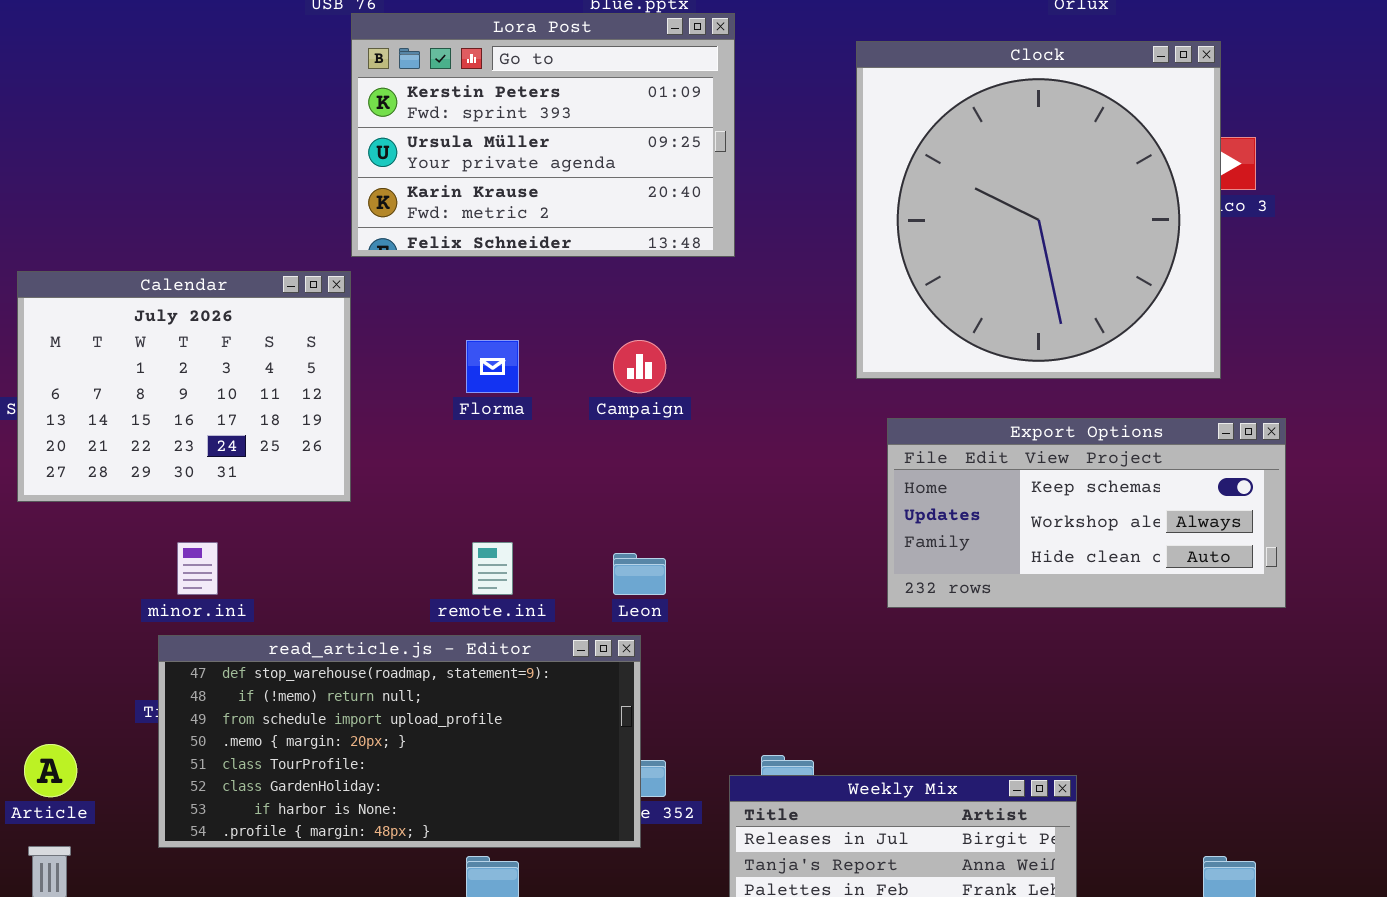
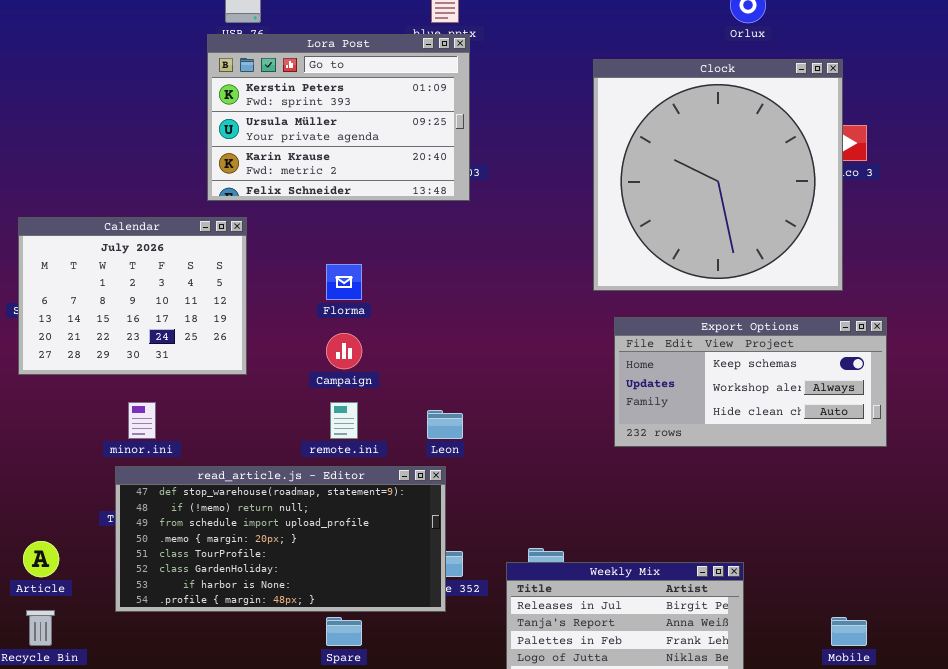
Lora Post: [351,13,735,257] -> [207,34,470,201], moved
Campaign: [613,340,666,393] -> [326,333,362,369], moved

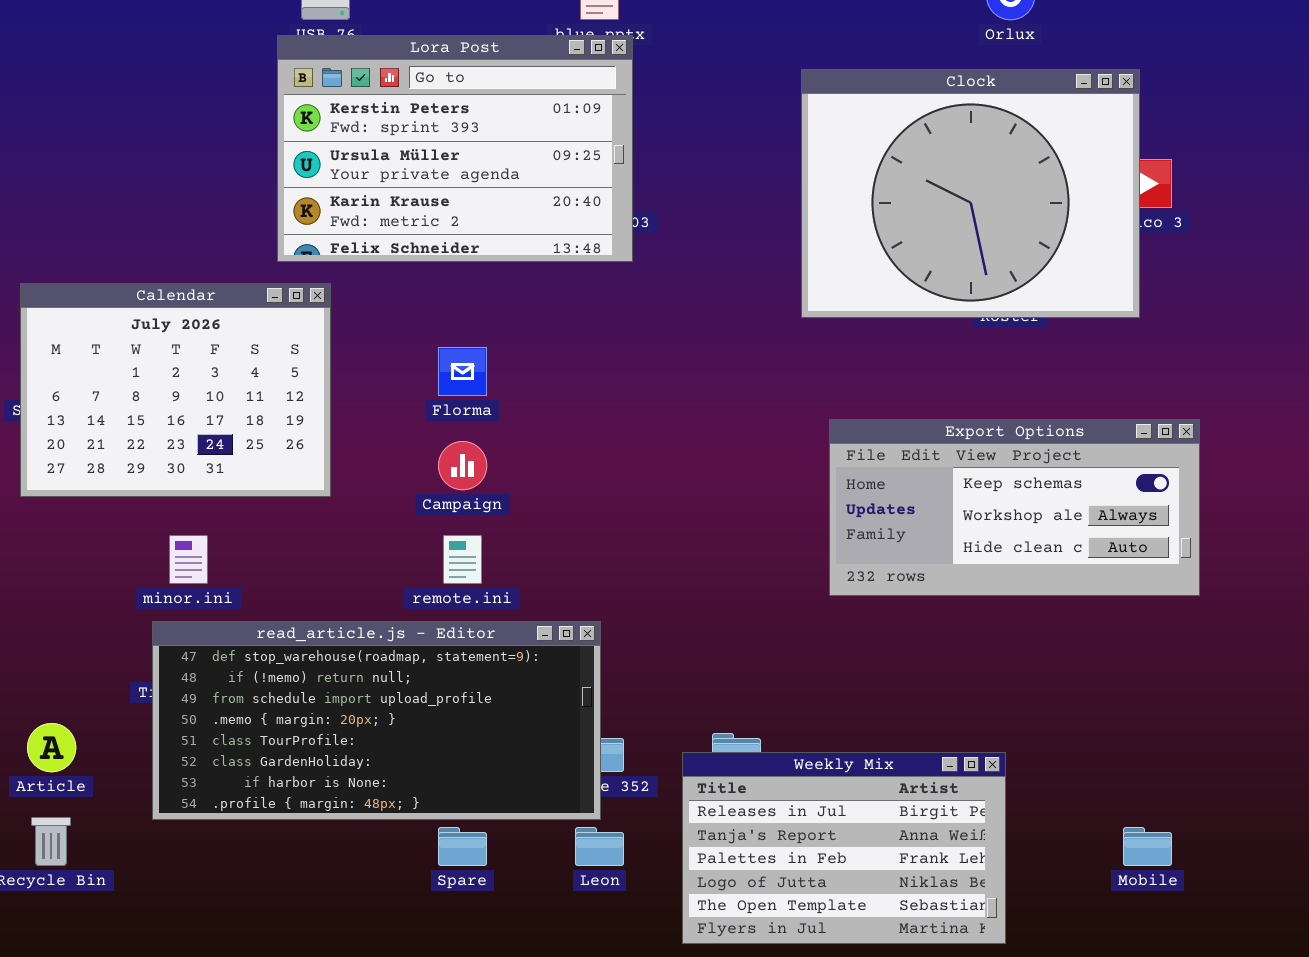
Clock: [593,59,843,291] -> [801,69,1140,318], resized
Leon: [427,410,463,439] -> [575,827,624,866], moved

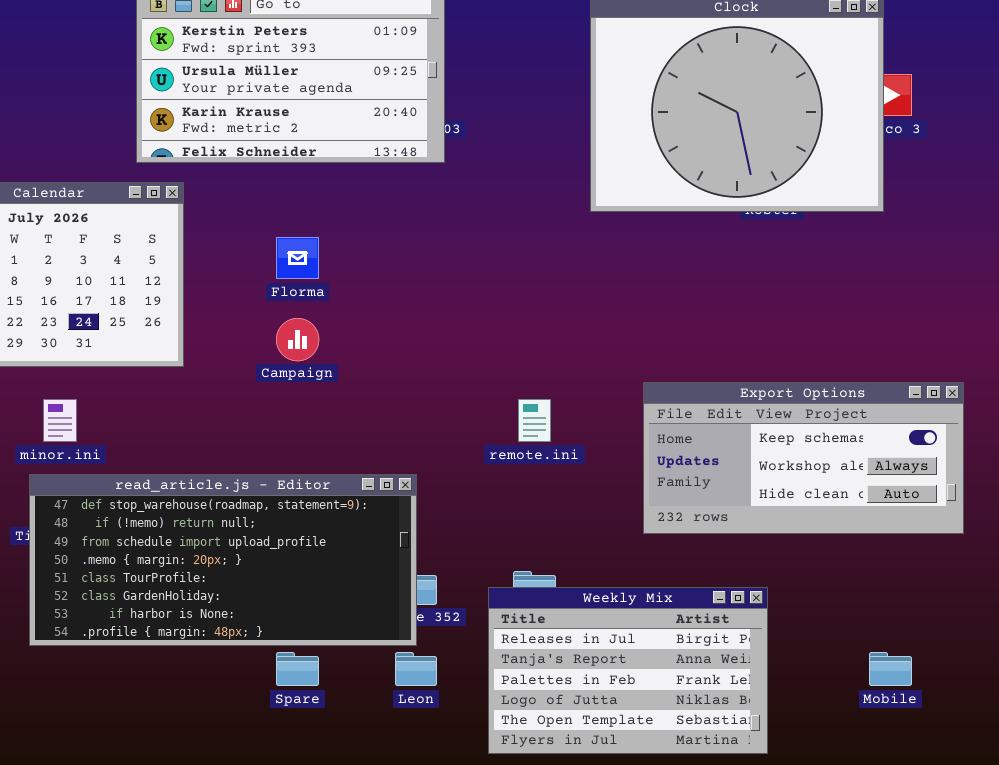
Export Options: [829,419,1200,596] -> [643,382,964,534], moved
remote.ini: [443,535,482,584] -> [518,399,551,442], moved

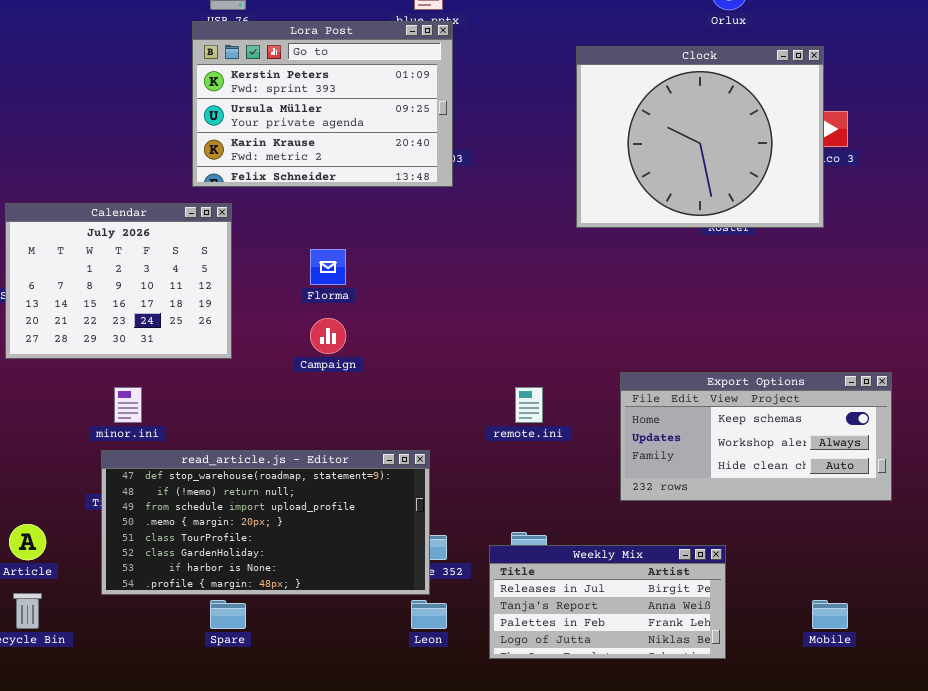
Weekly Mix: [488,587,768,754] -> [489,545,726,659], resized
Spare: [276,652,319,686] -> [210,600,246,629], moved

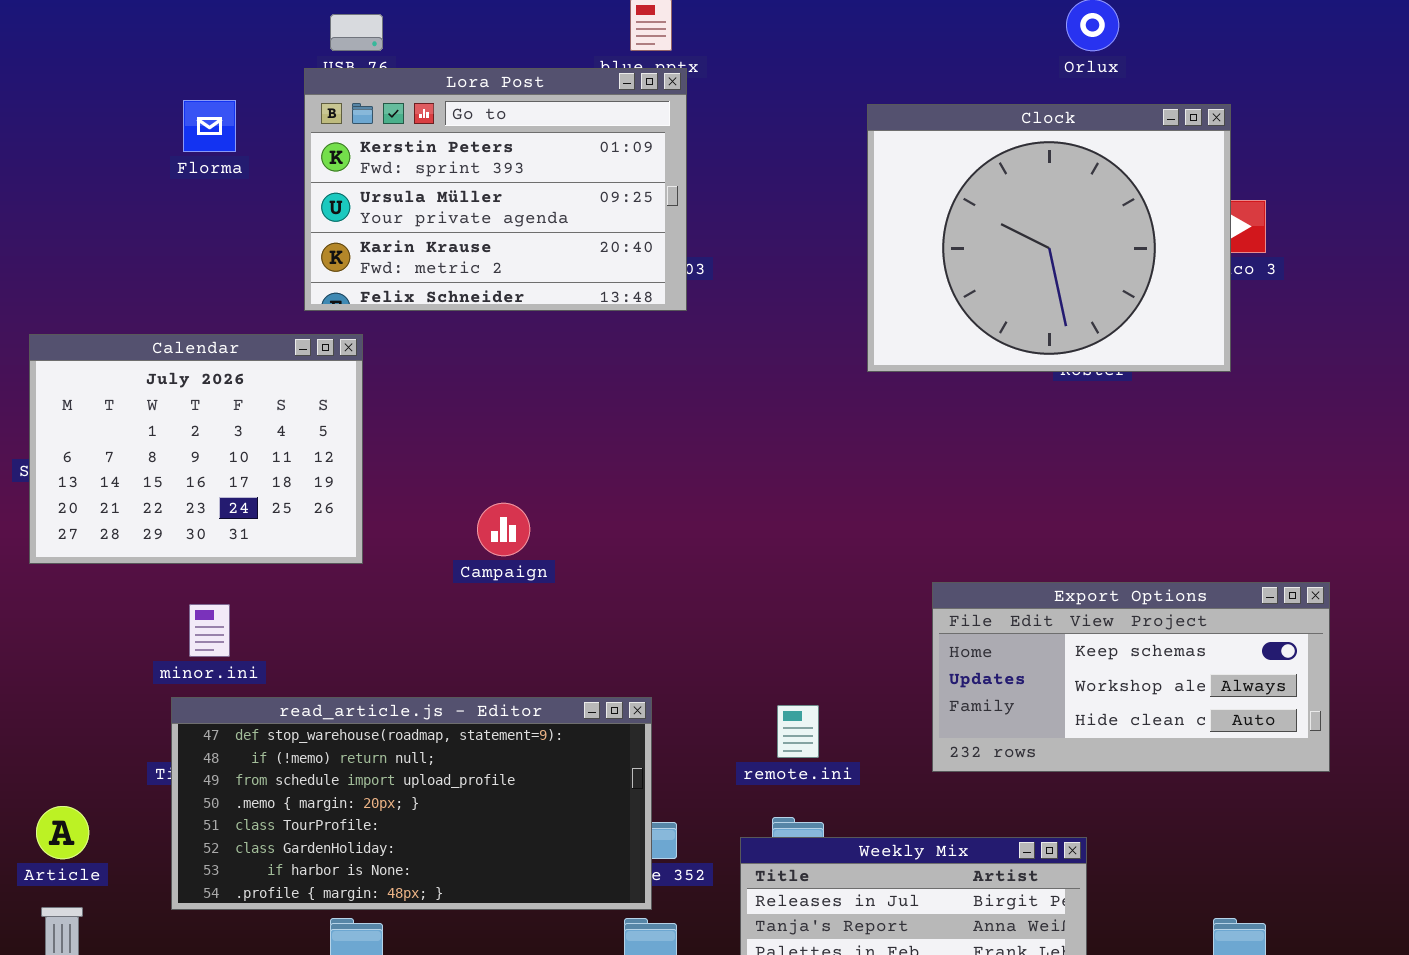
Florma: [310,249,346,285] -> [183,100,236,152], moved
remote.ini: [515,387,543,423] -> [777,705,819,758], moved

